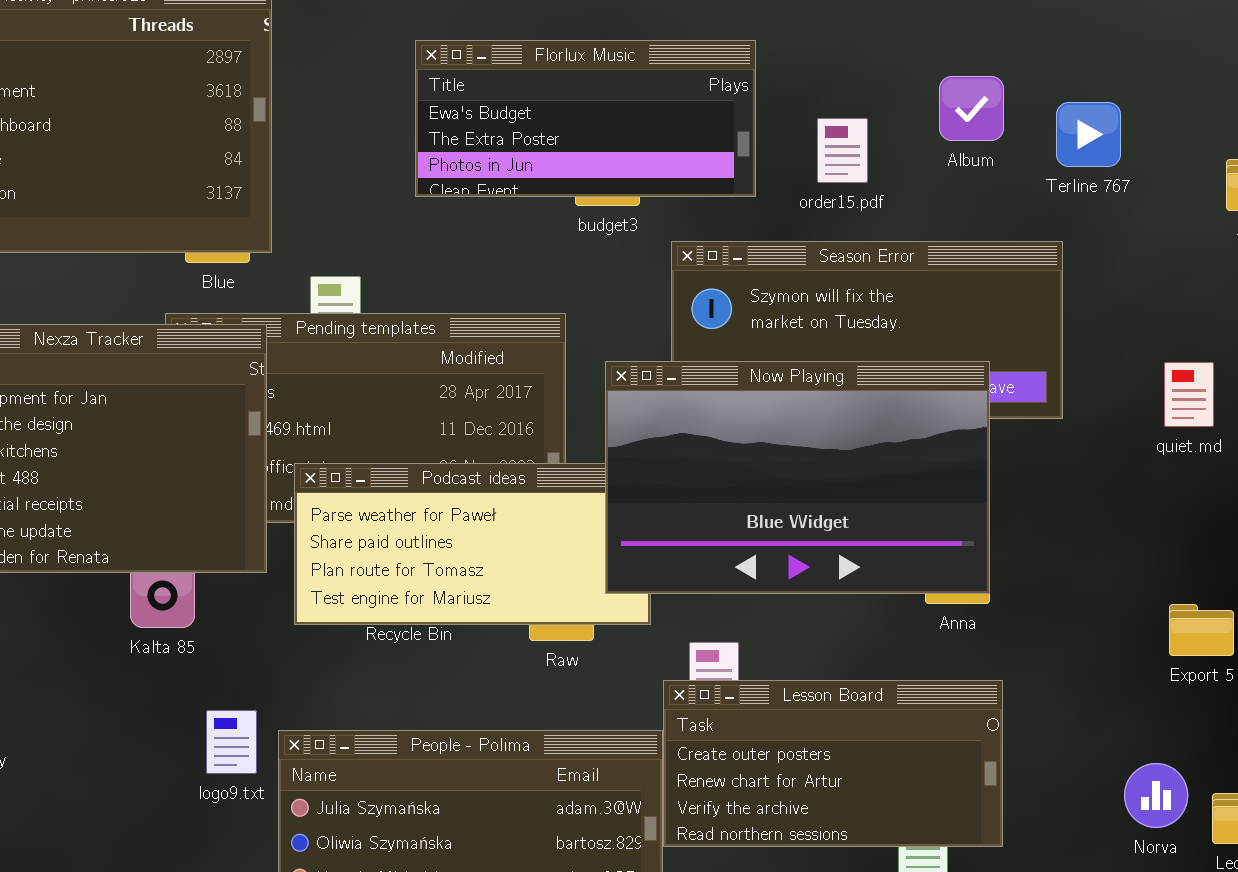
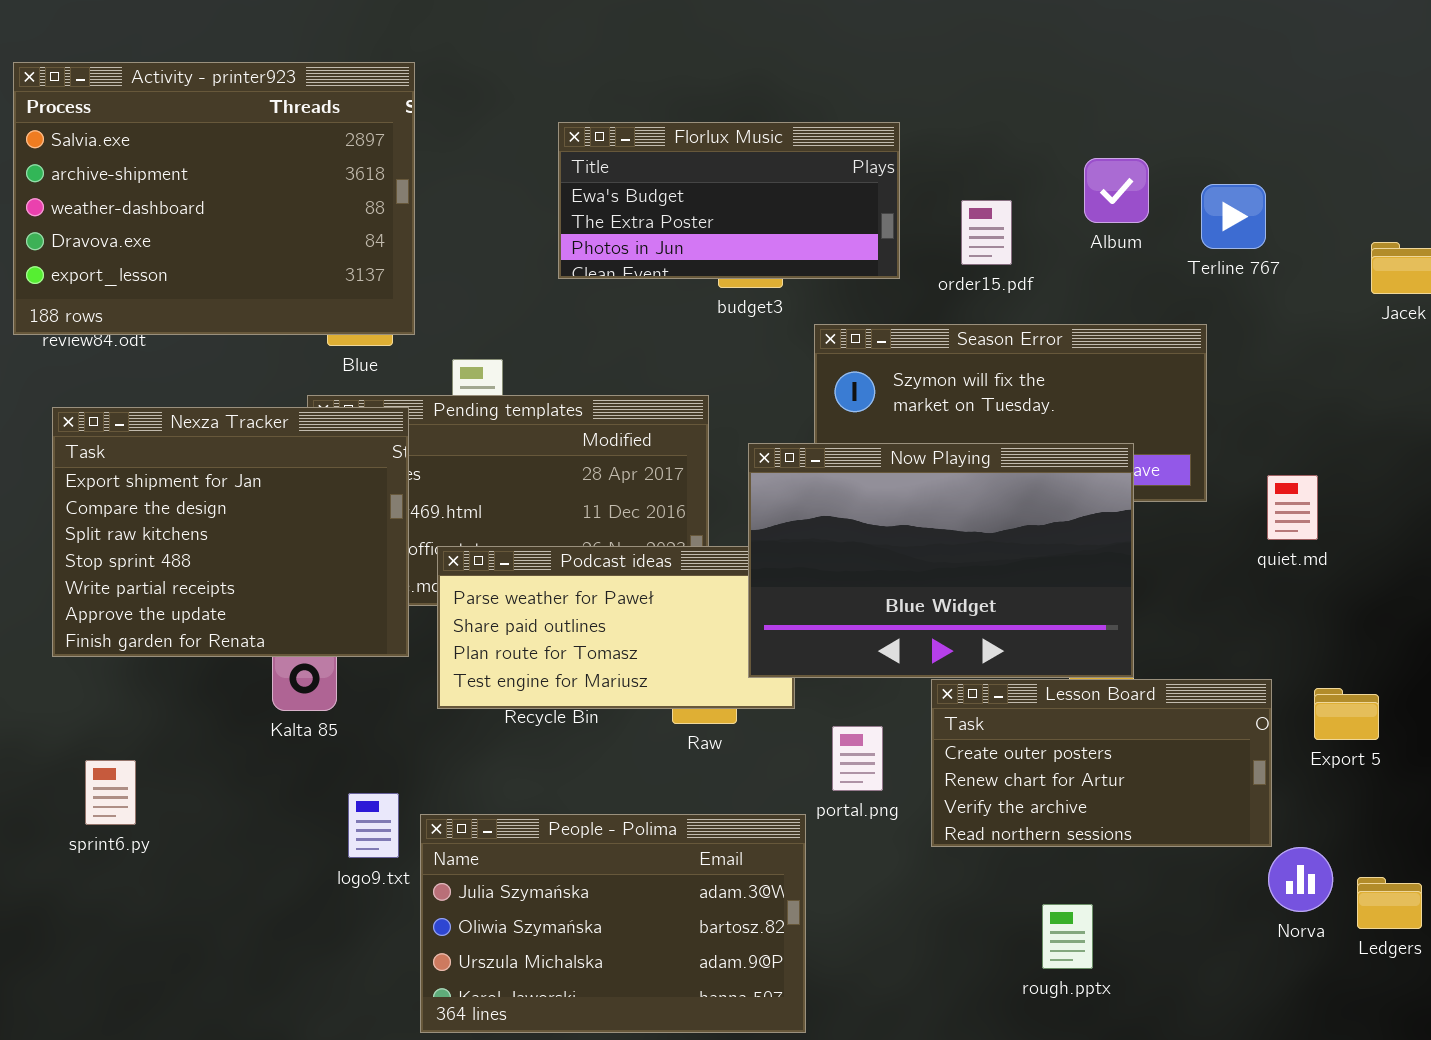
quiet.md: [1164,362,1214,427] -> [1267,475,1318,540], moved
Lesson Board: [663,680,1003,847] -> [931,679,1272,847], moved

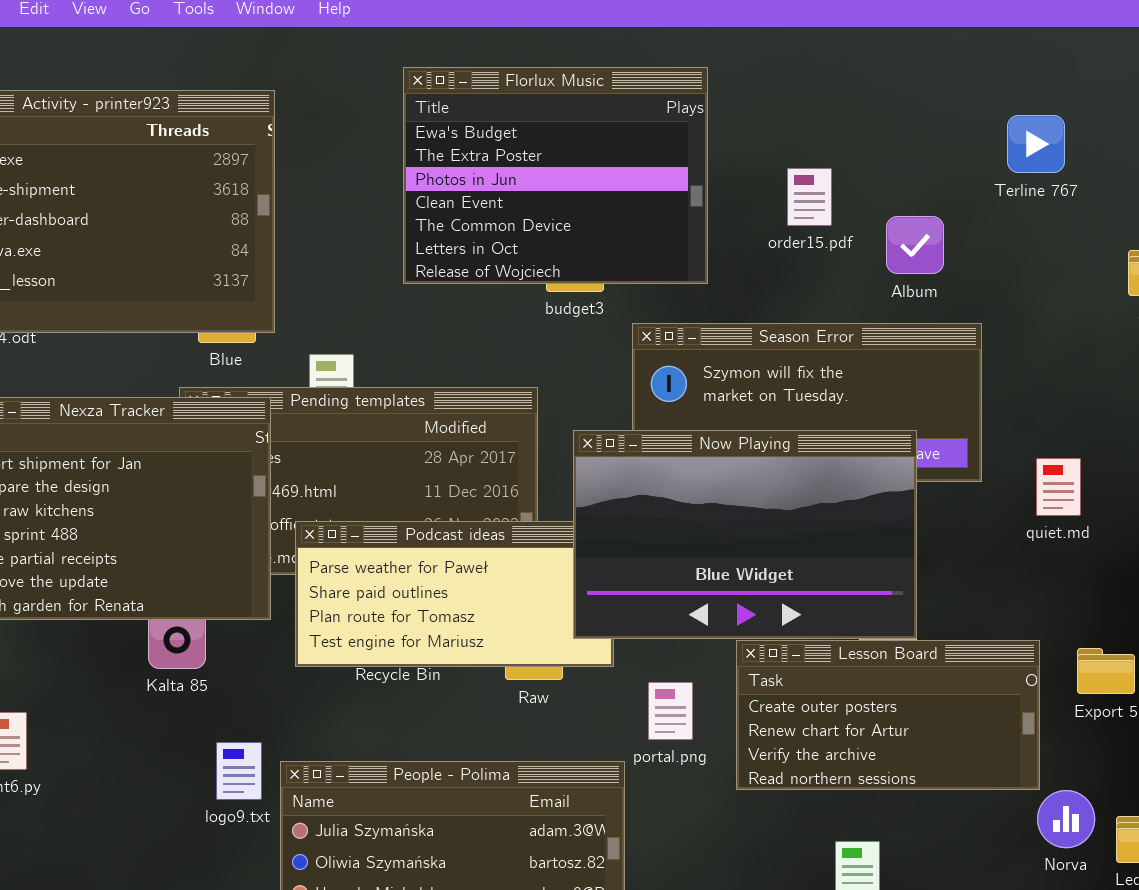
Florlux Music: [558,122,900,279] -> [403,67,708,284], resized
Album: [1084,158,1149,223] -> [886,216,944,274], moved
Terline 767: [1201,184,1266,249] -> [1007,115,1065,173], moved
order15.pdf: [961,200,1012,265] -> [787,168,832,226], moved

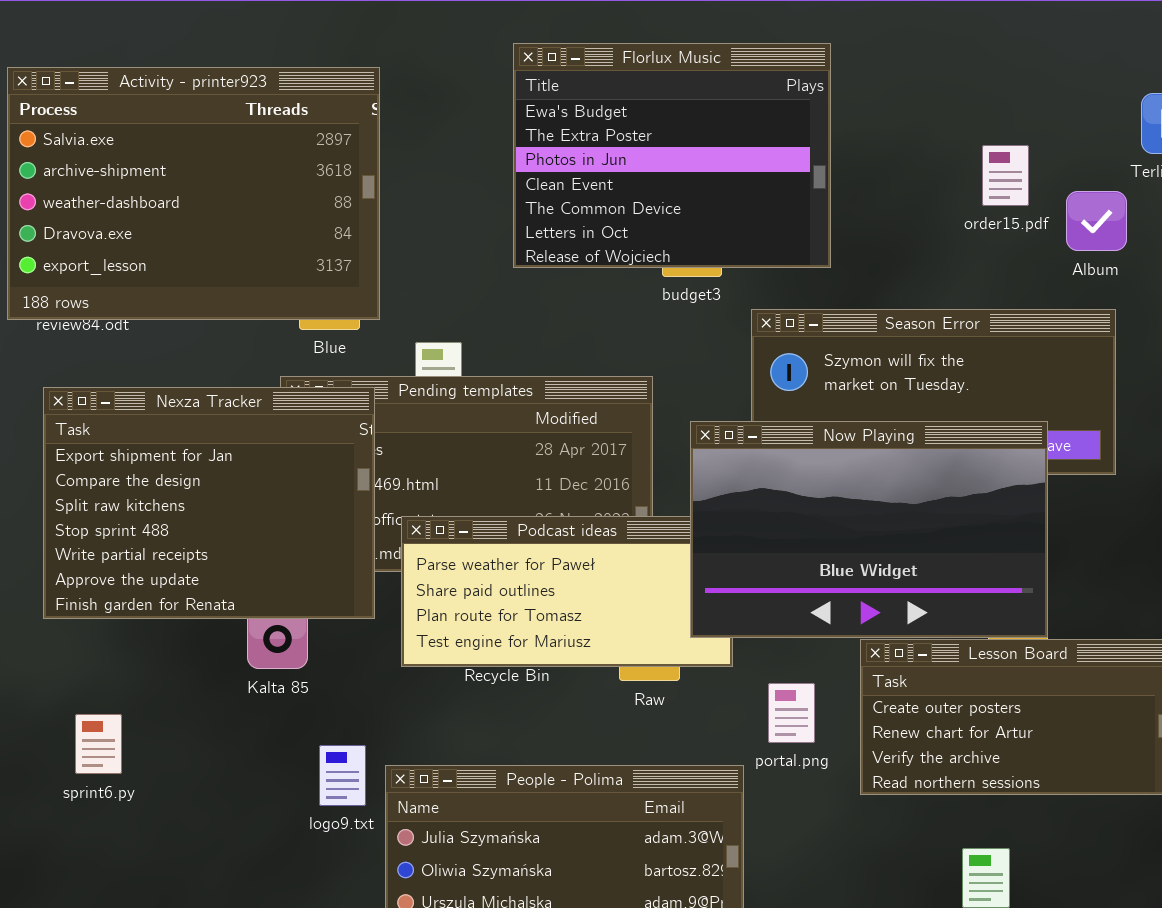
order15.pdf: [787,168,832,226] -> [982,145,1029,206], moved
Album: [886,216,944,274] -> [1066,191,1127,251], moved

